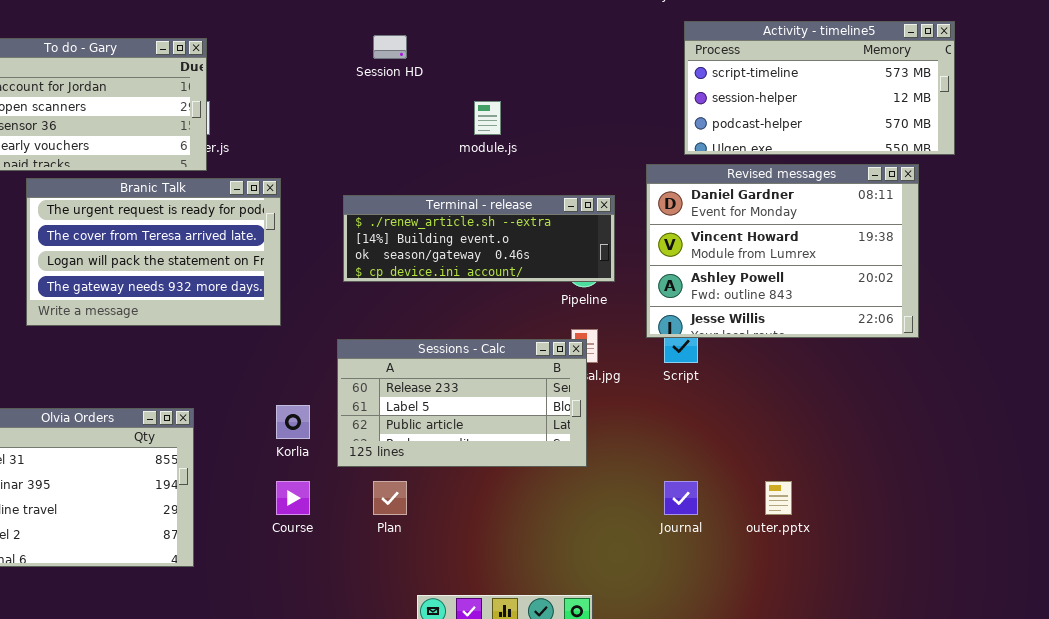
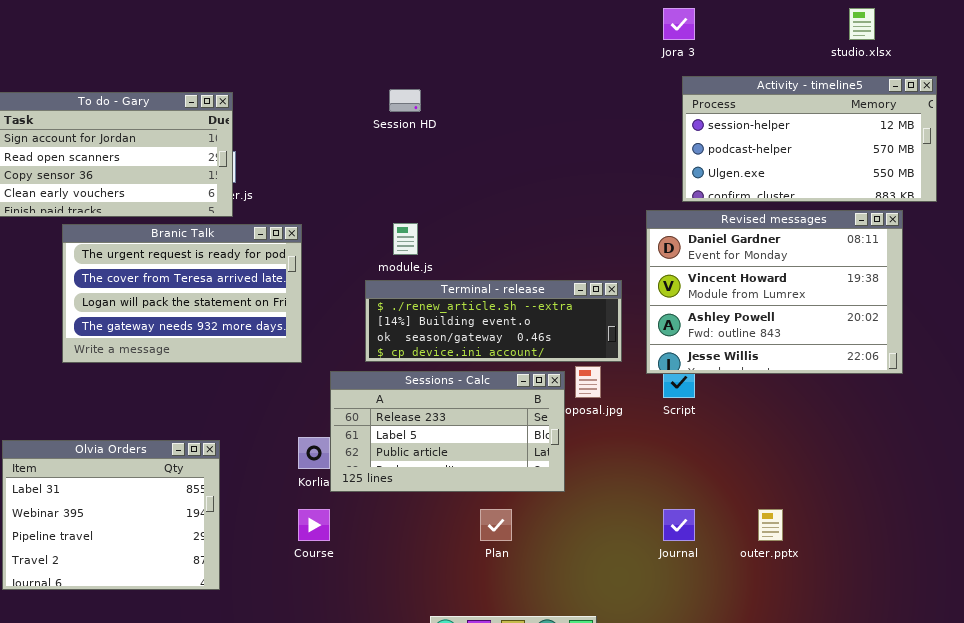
Activity - timeline5: [684,21,955,155] -> [682,76,937,202], scrolled down 1 row
module.js: [474,101,501,135] -> [393,223,418,255], moved
Terminal - release: [343,195,615,282] -> [365,280,622,362], moved
Sessions - Calc: [337,339,587,467] -> [330,371,565,492], moved
Plan: [373,481,407,515] -> [480,509,512,541], moved

